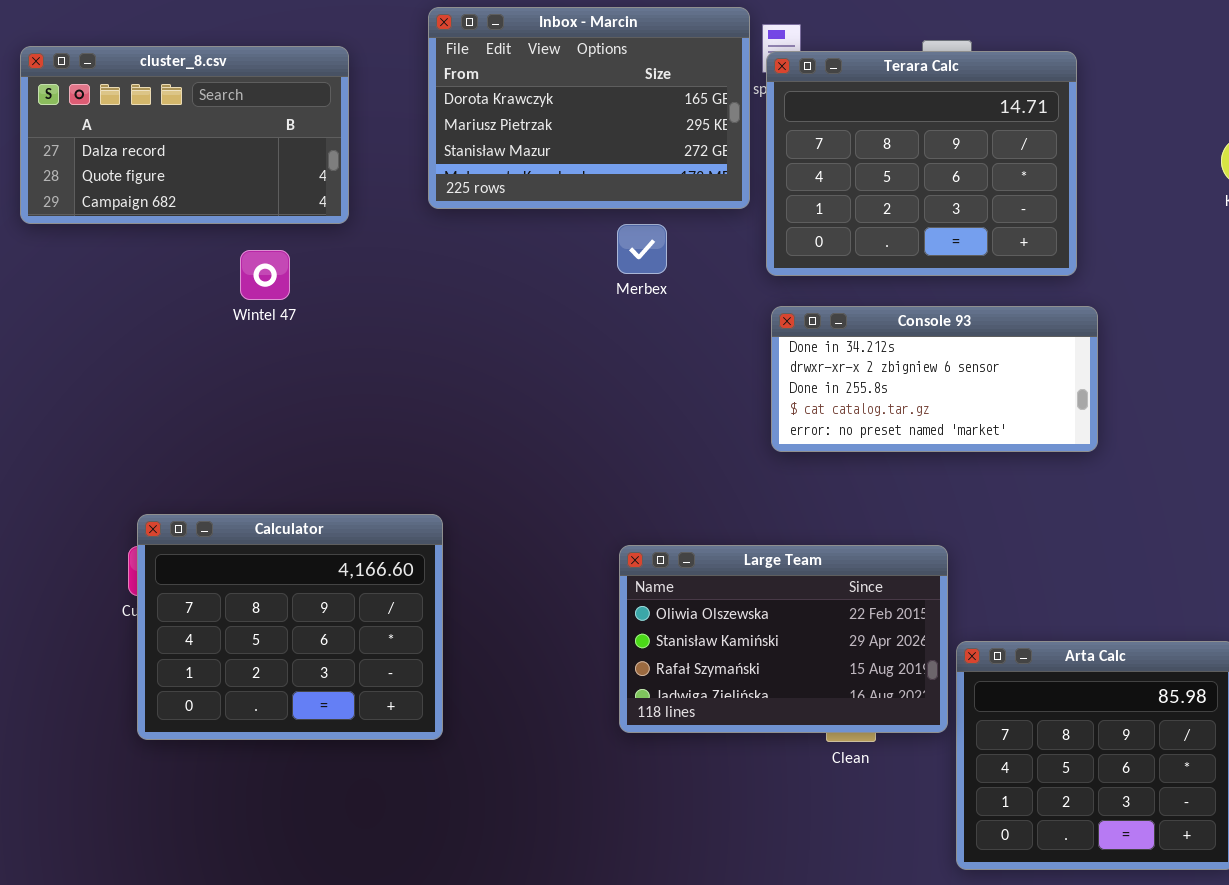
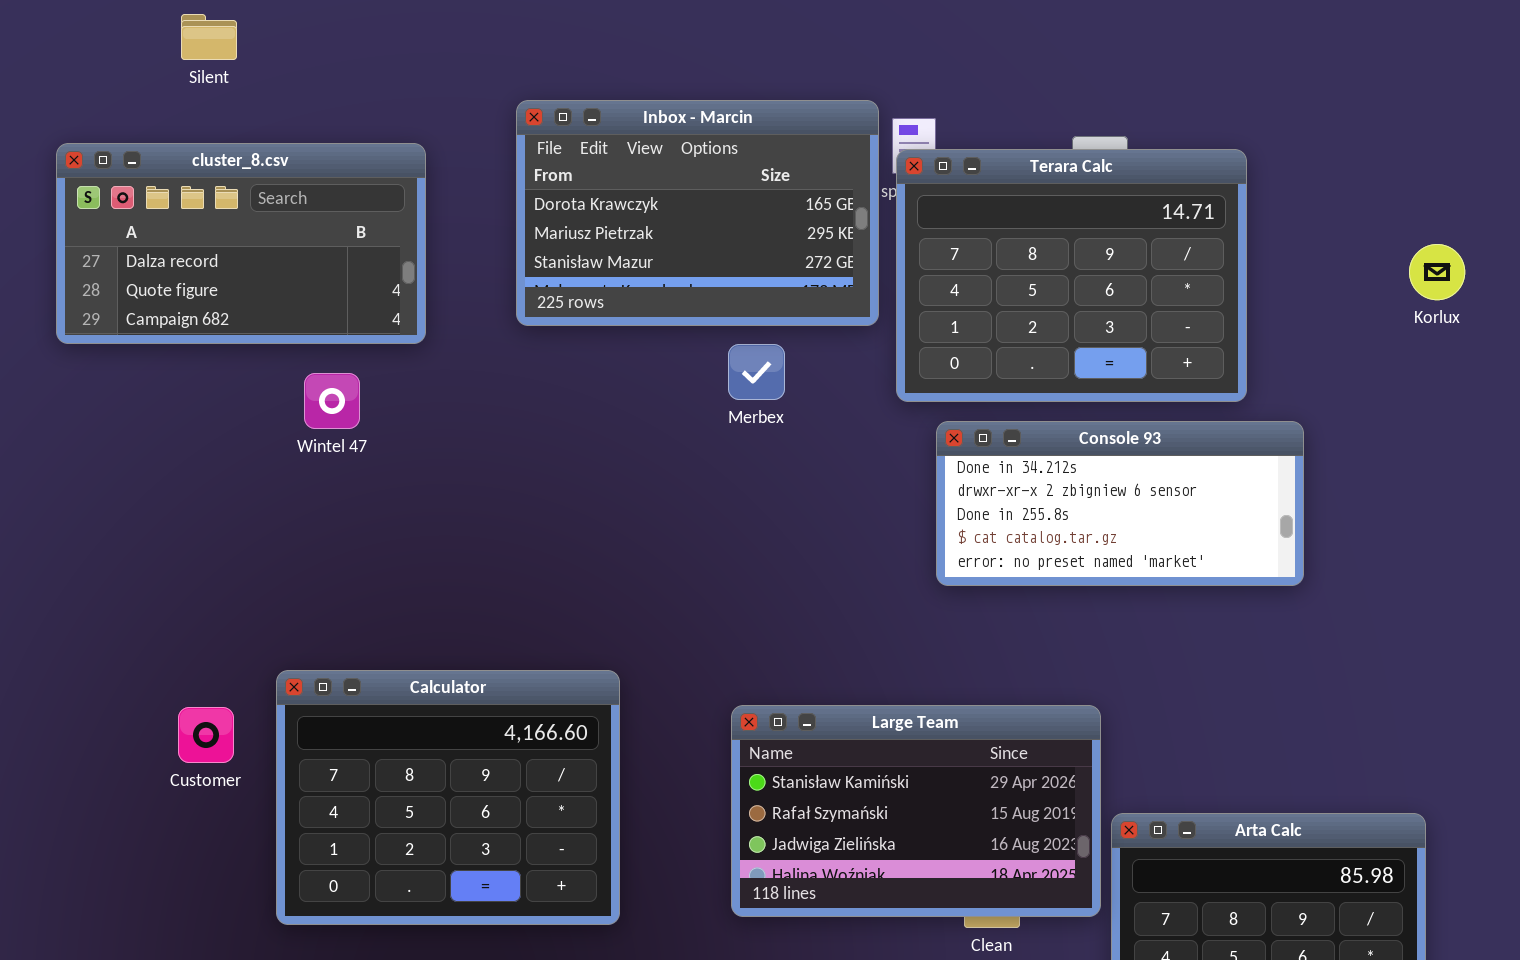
Console 93: [771,306,1098,452] -> [936,421,1304,586], moved
Calculator: [137,514,443,740] -> [276,670,620,925], moved
Large Team: [619,545,948,733] -> [731,705,1101,917], scrolled down 1 row

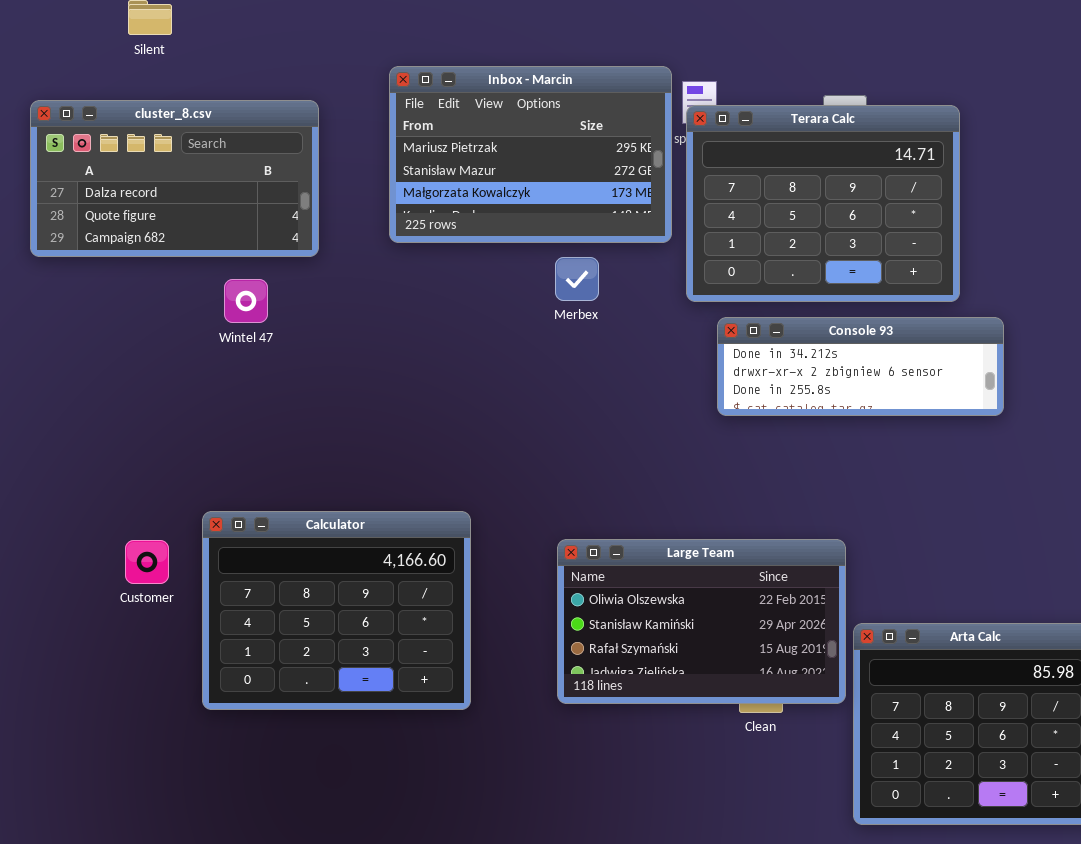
Inbox - Marcin: [516,100,879,326] -> [389,66,672,243], scrolled down 1 row
Console 93: [936,421,1304,586] -> [717,317,1004,416], resized
Large Team: [731,705,1101,917] -> [557,539,846,704], scrolled up 1 row

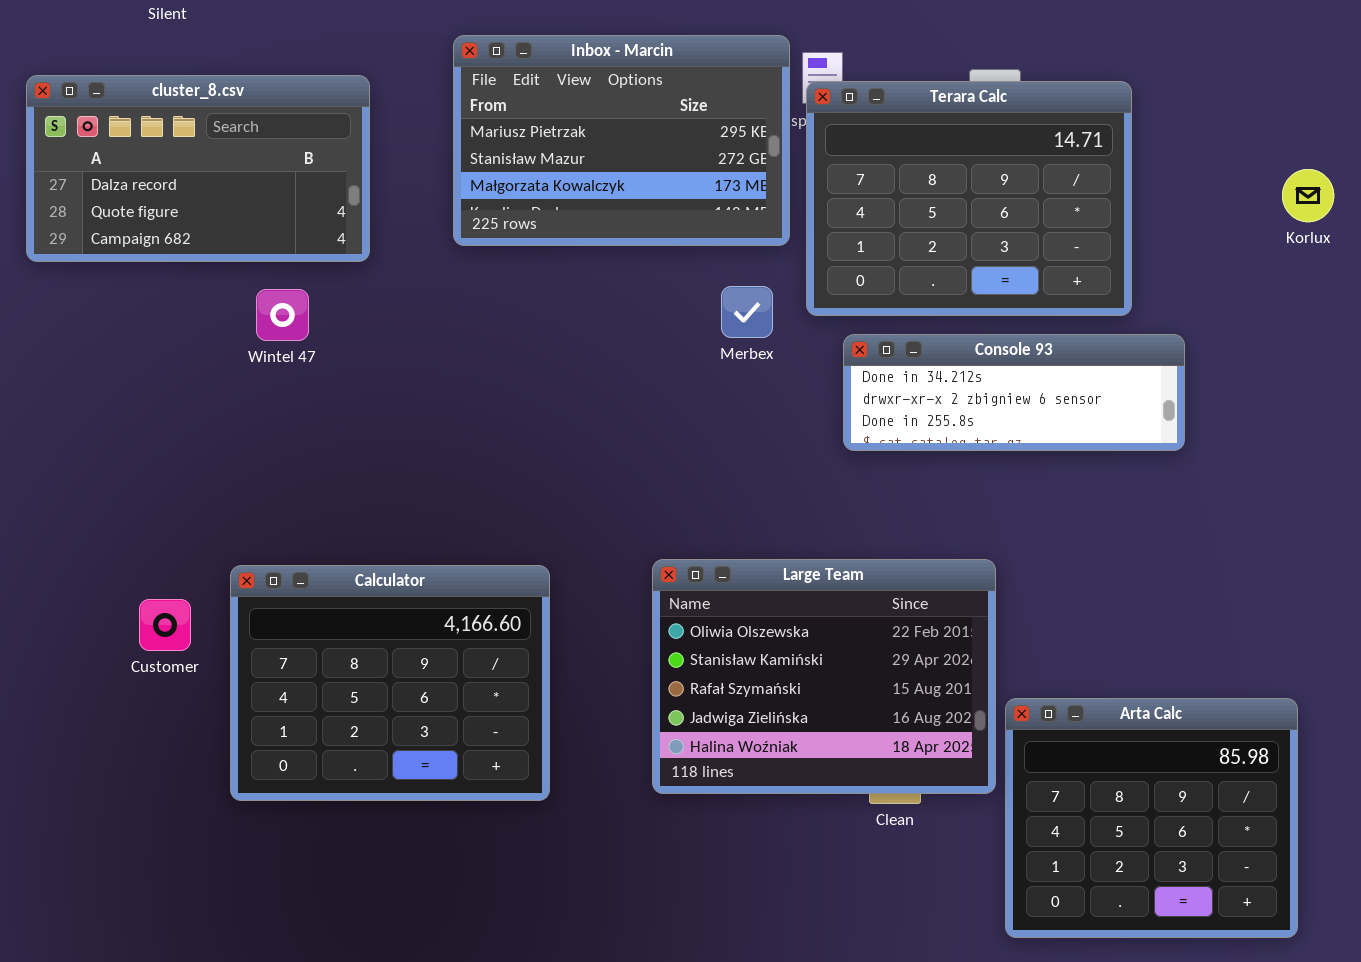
Merbex: [555,257,599,301] -> [721,286,773,338], moved
Large Team: [557,539,846,704] -> [652,559,996,794], resized

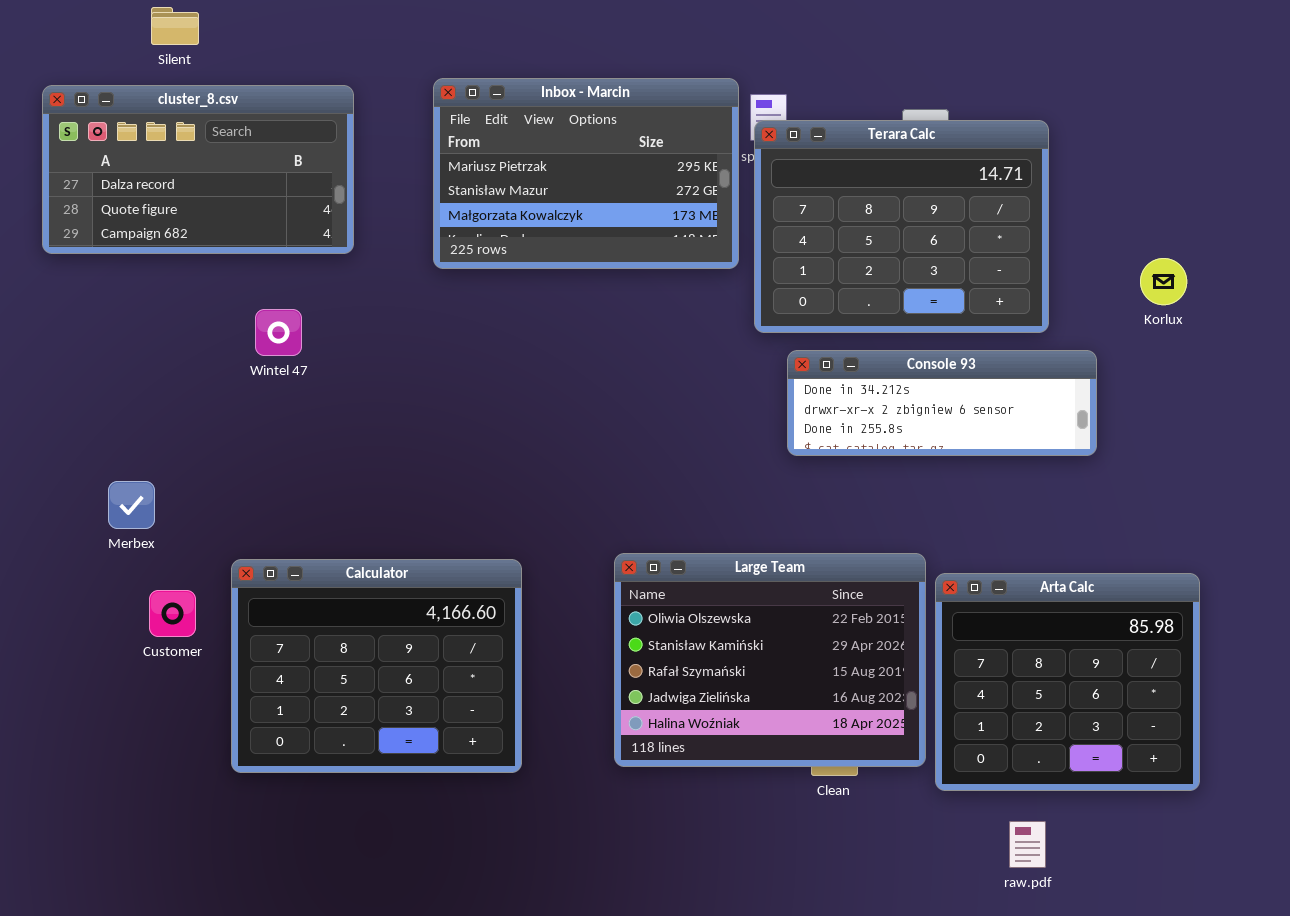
cluster_8.csv: [26,75,370,262] -> [42,85,354,254], moved
Korlux: [1282,169,1334,222] -> [1140,258,1187,305], moved
Merbex: [721,286,773,338] -> [108,481,155,529], moved
Arta Calc: [1005,698,1298,938] -> [935,573,1200,791], moved

